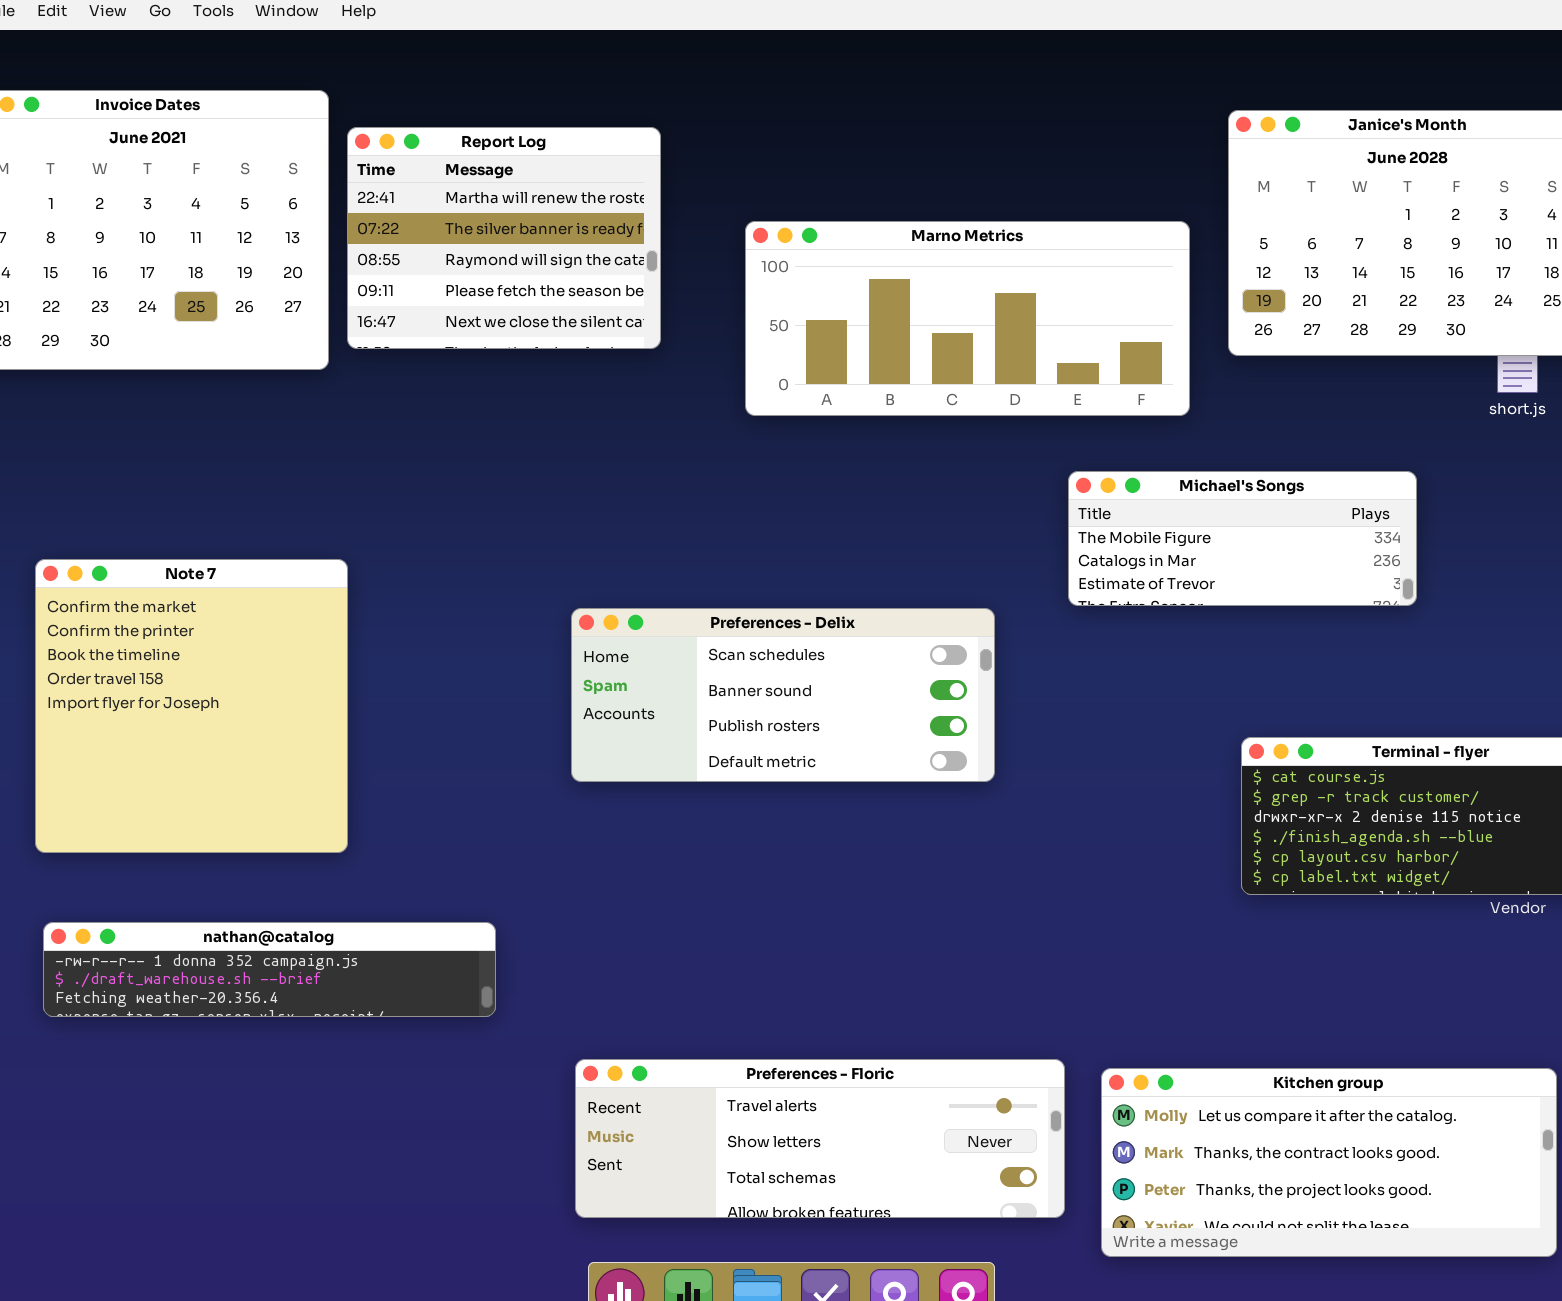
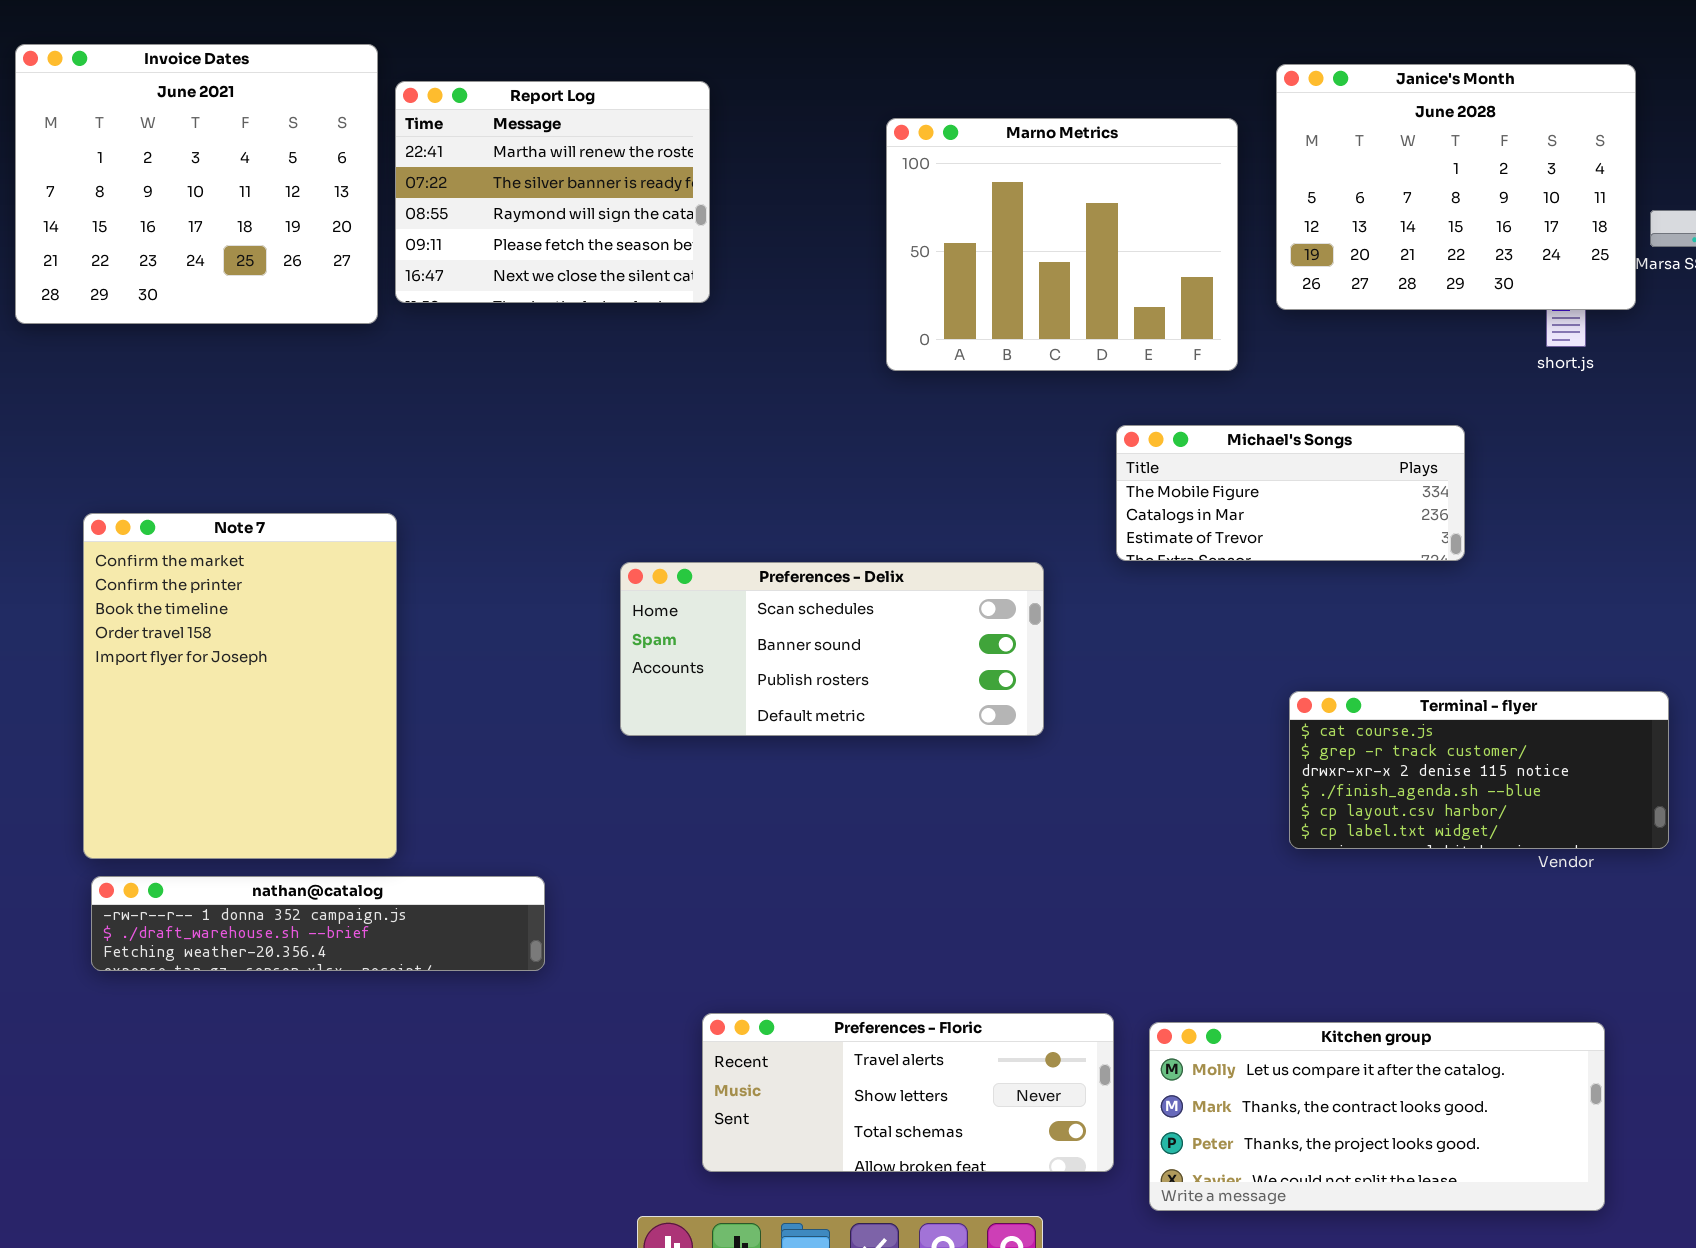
Marno Metrics: [745,221,1190,416] -> [886,118,1238,371], resized
Note 7: [35,559,348,853] -> [83,513,397,859], resized
Preferences - Floric: [575,1059,1065,1218] -> [702,1013,1114,1172], resized

